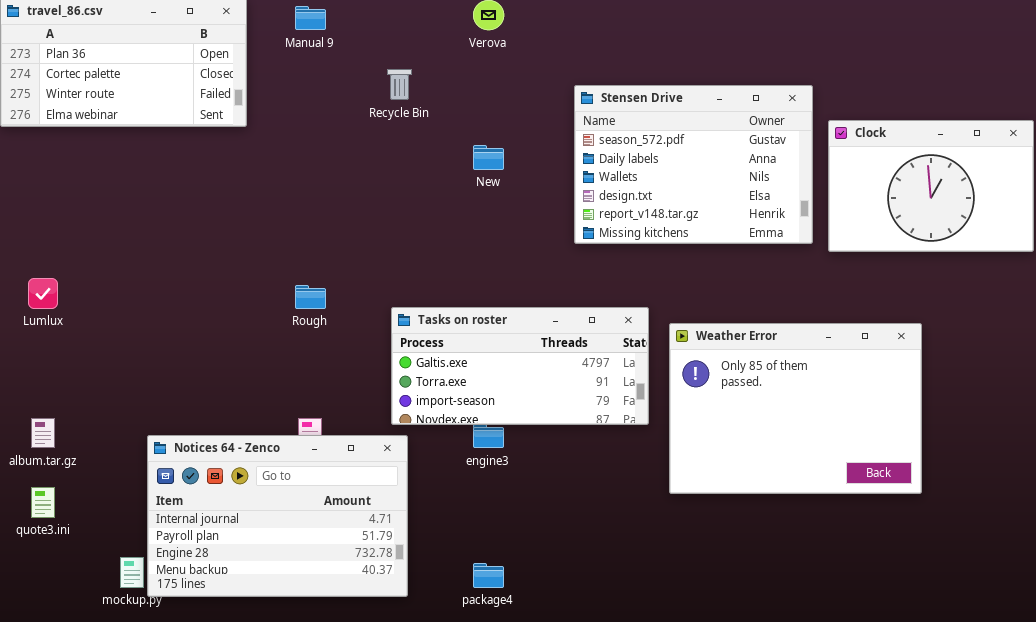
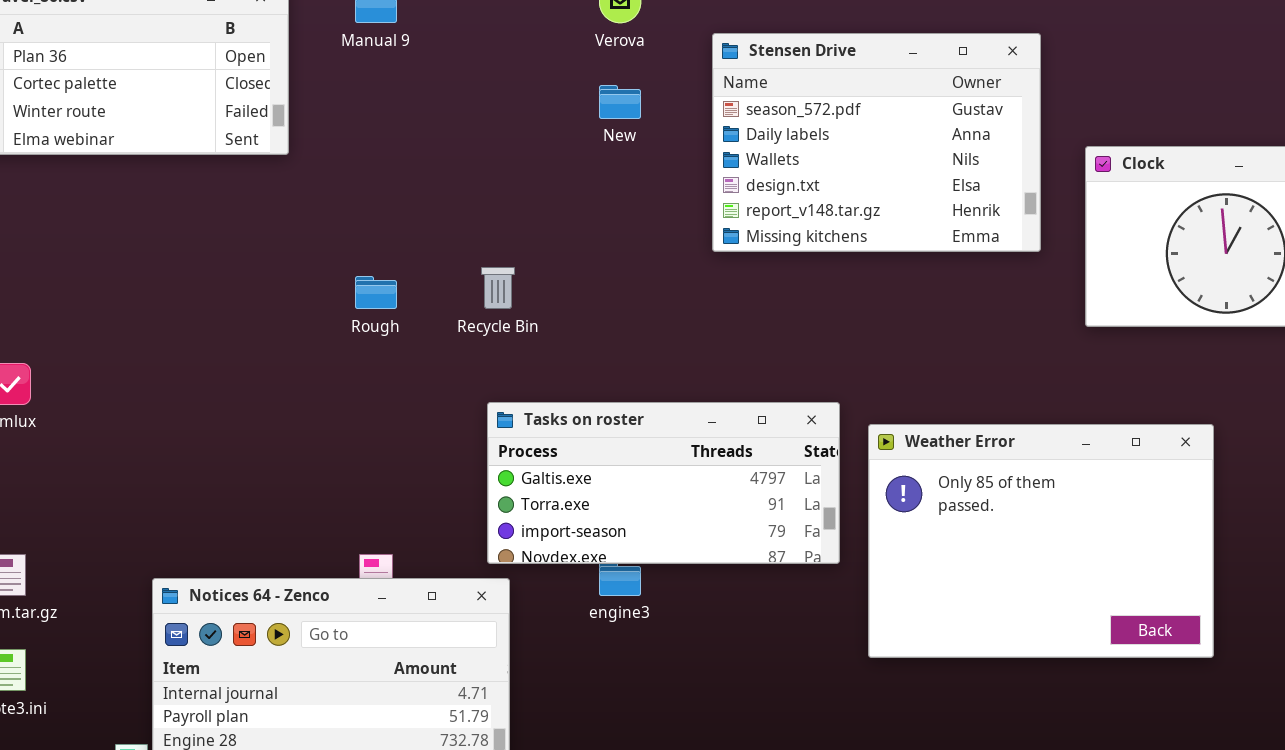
Recycle Bin: [387,69,412,100] -> [481,267,515,309], moved
Stensen Drive: [574,85,813,244] -> [712,33,1041,252], moved
New: [473,145,504,170] -> [599,85,641,119], moved
Rough: [295,285,326,309] -> [355,276,397,309], moved

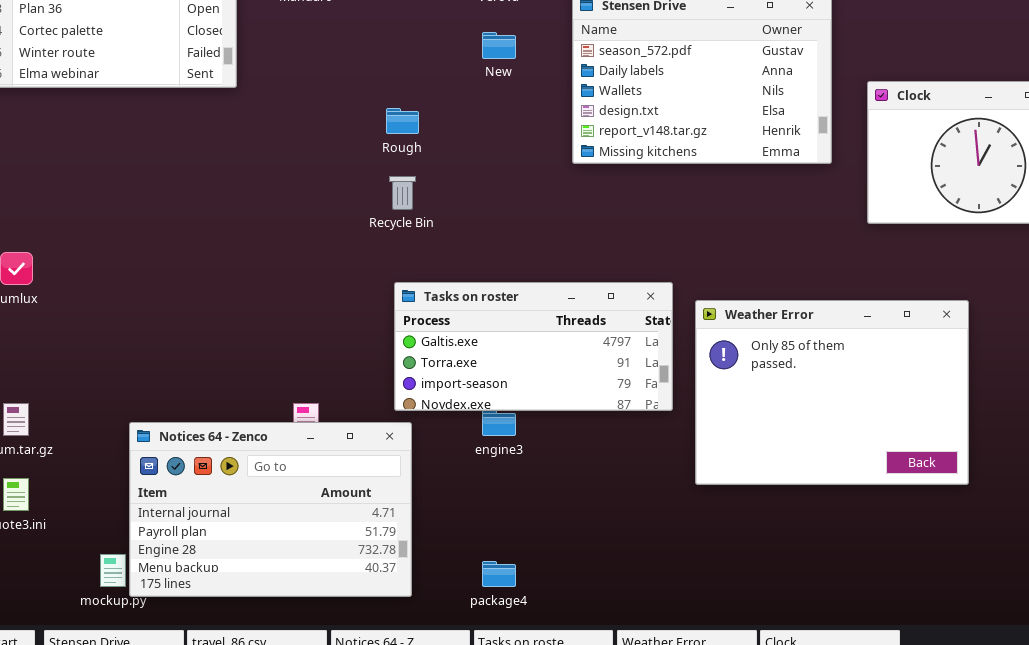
Rough: [355,276,397,309] -> [386,108,419,134], moved

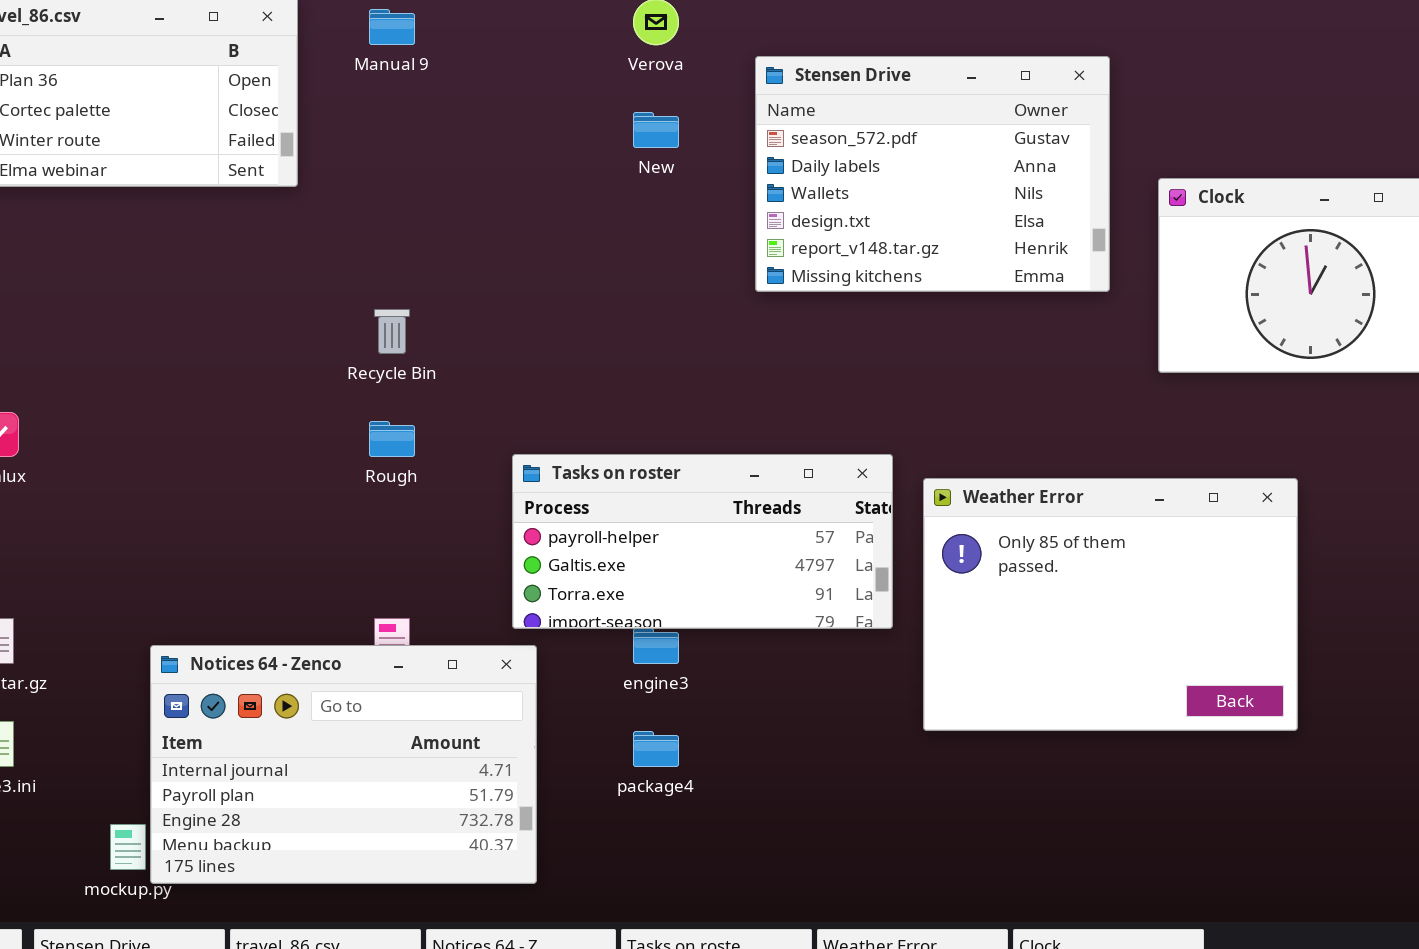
Rough: [386,108,419,134] -> [369,421,415,457], moved
Recycle Bin: [389,176,416,210] -> [374,309,410,354], moved
Tasks on roster: [394,282,673,411] -> [512,454,893,629], scrolled up 1 row
package4: [482,561,516,587] -> [633,731,679,767], moved

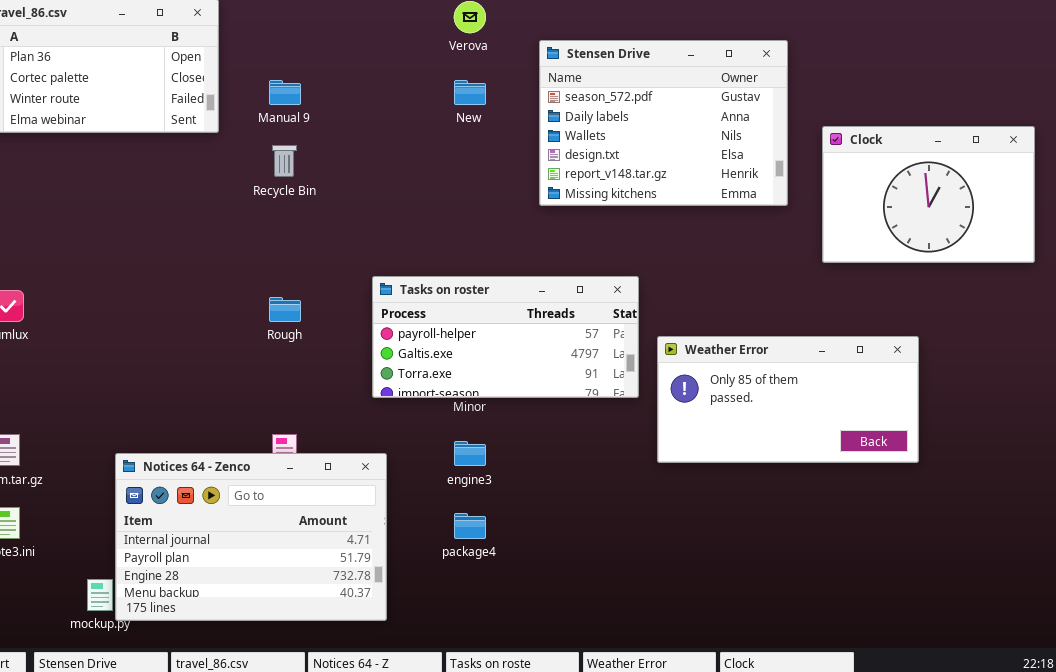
Manual 9: [369,9,415,45] -> [269,80,301,105], moved
Recycle Bin: [374,309,410,354] -> [272,145,297,177], moved
Tasks on roster: [512,454,893,629] -> [372,276,639,398], moved
Weather Error: [923,478,1298,731] -> [657,336,919,463], resized

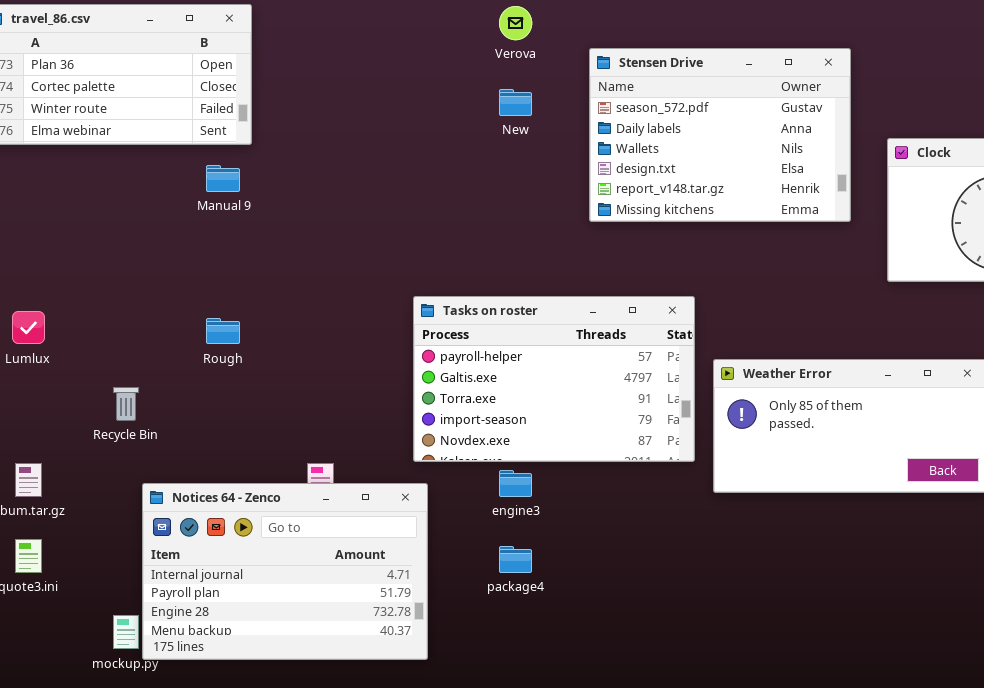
Manual 9: [269,80,301,105] -> [206,165,240,192], moved
Recycle Bin: [272,145,297,177] -> [113,387,139,421], moved
Tasks on roster: [372,276,639,398] -> [413,296,695,462], resized
Rough: [269,297,301,322] -> [206,318,240,344], moved

